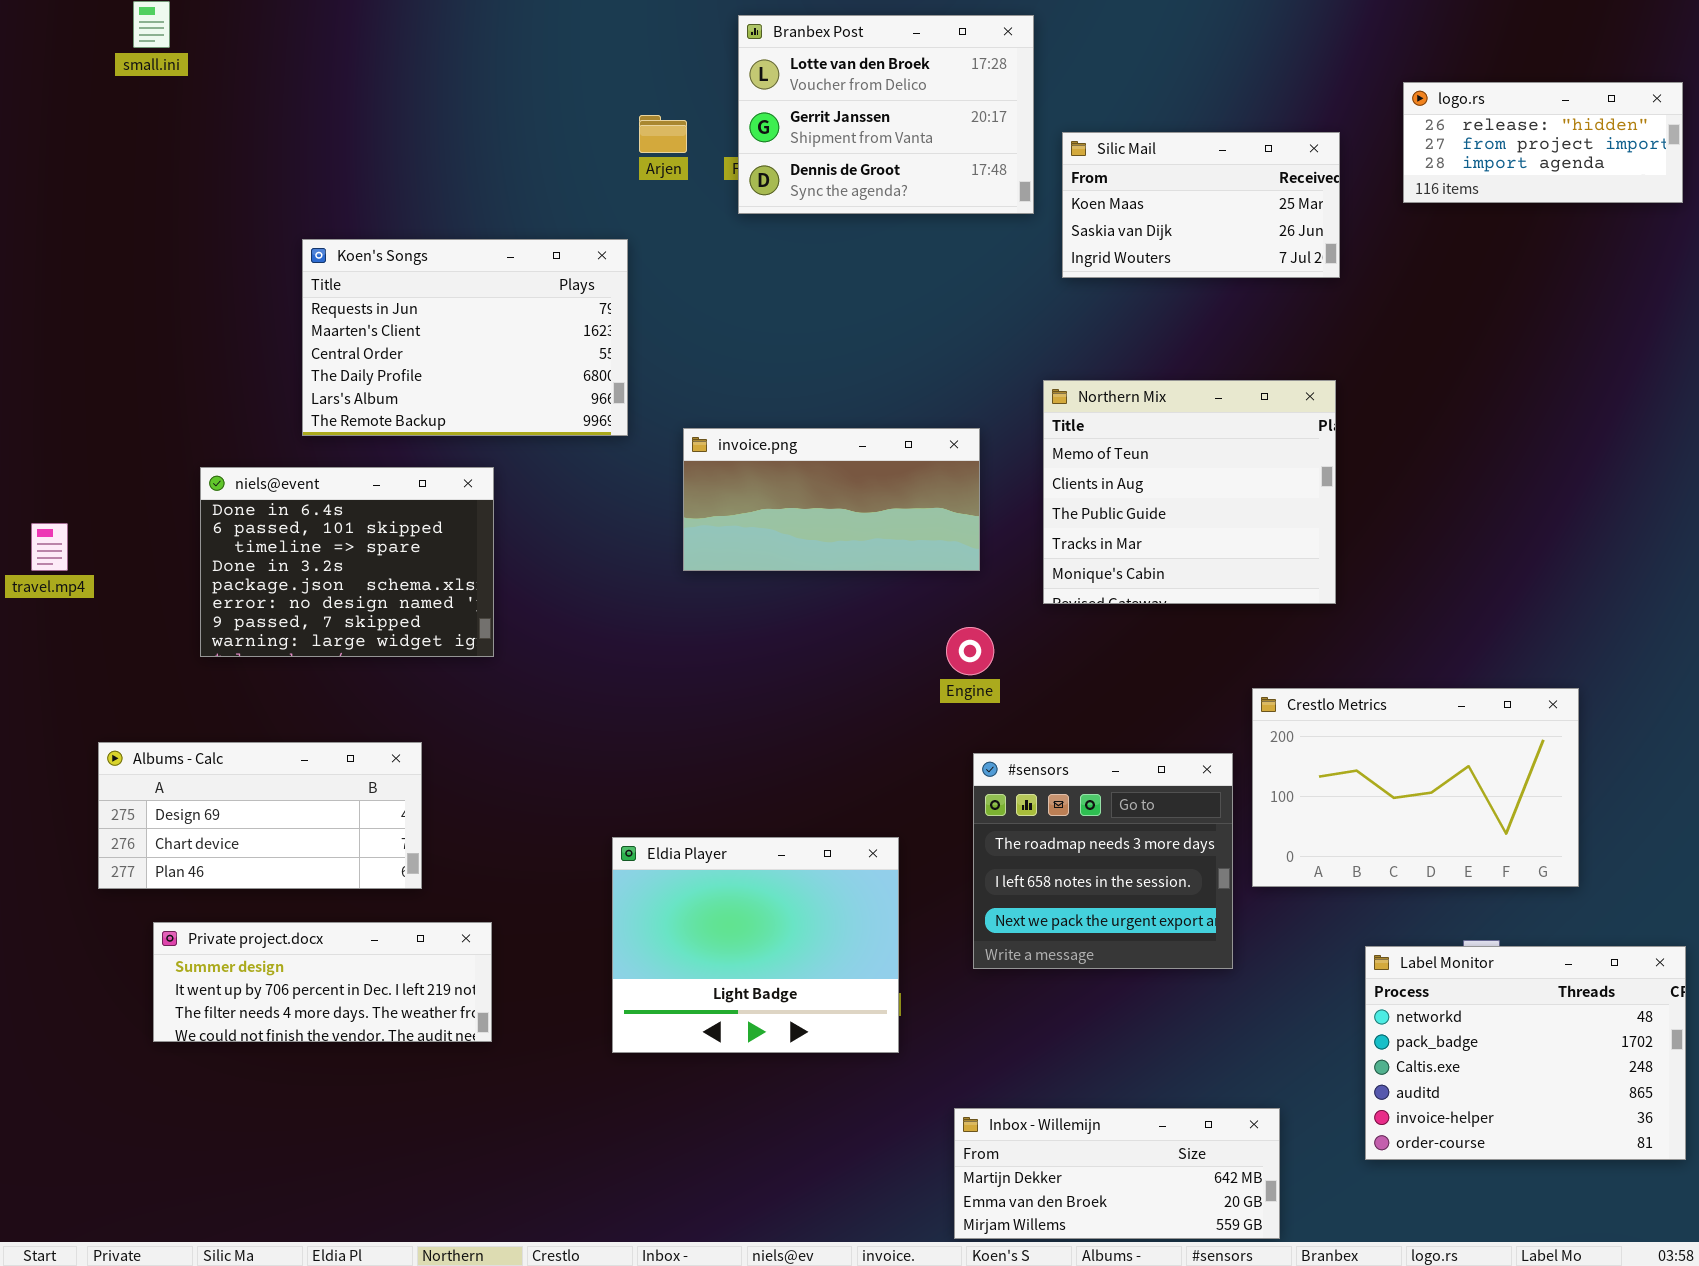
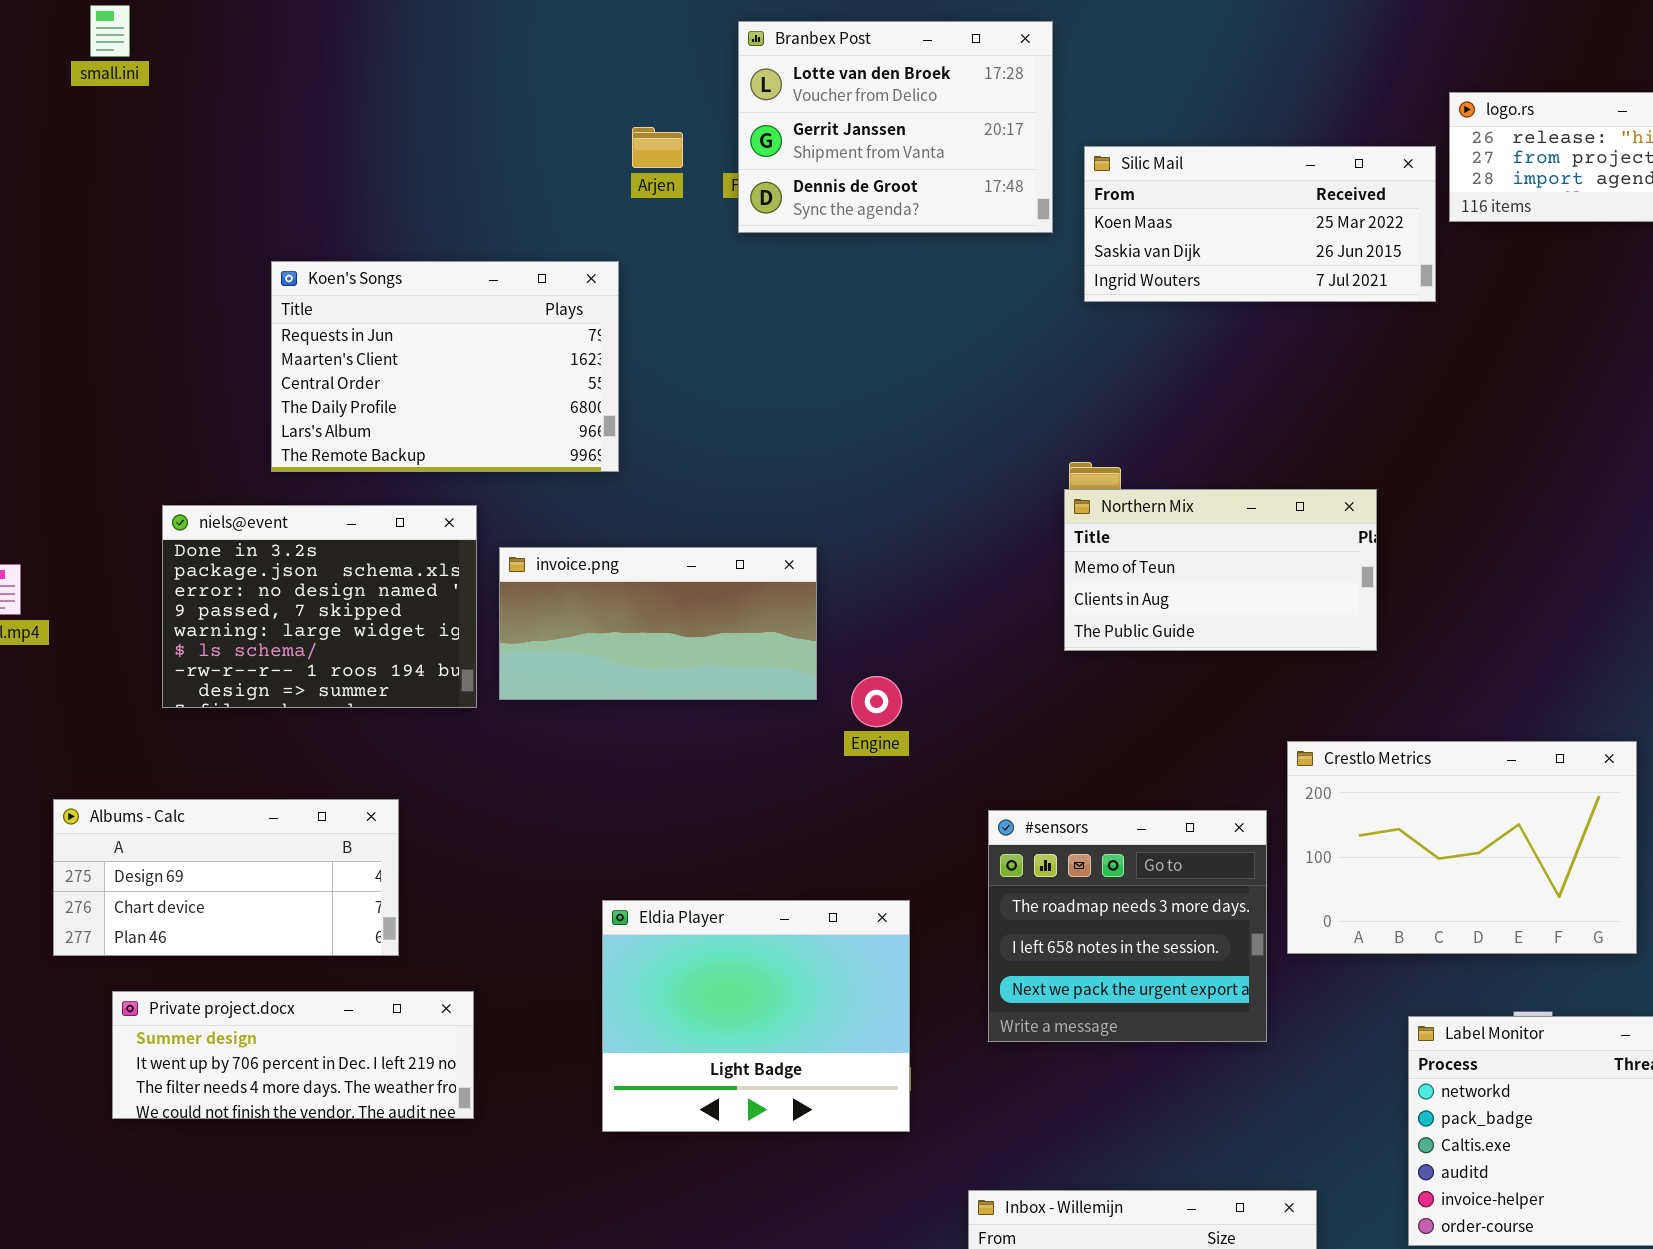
Silic Mail: [1062,132,1340,278] -> [1084,146,1436,302], resized
Northern Mix: [1043,380,1336,604] -> [1064,489,1377,651], resized
invoice.png: [683,428,980,571] -> [499,547,817,700], moved
niels@event: [200,467,494,657] -> [162,505,477,708], scrolled down 3 rows
Engine: [946,627,994,675] -> [851,676,902,727], moved

